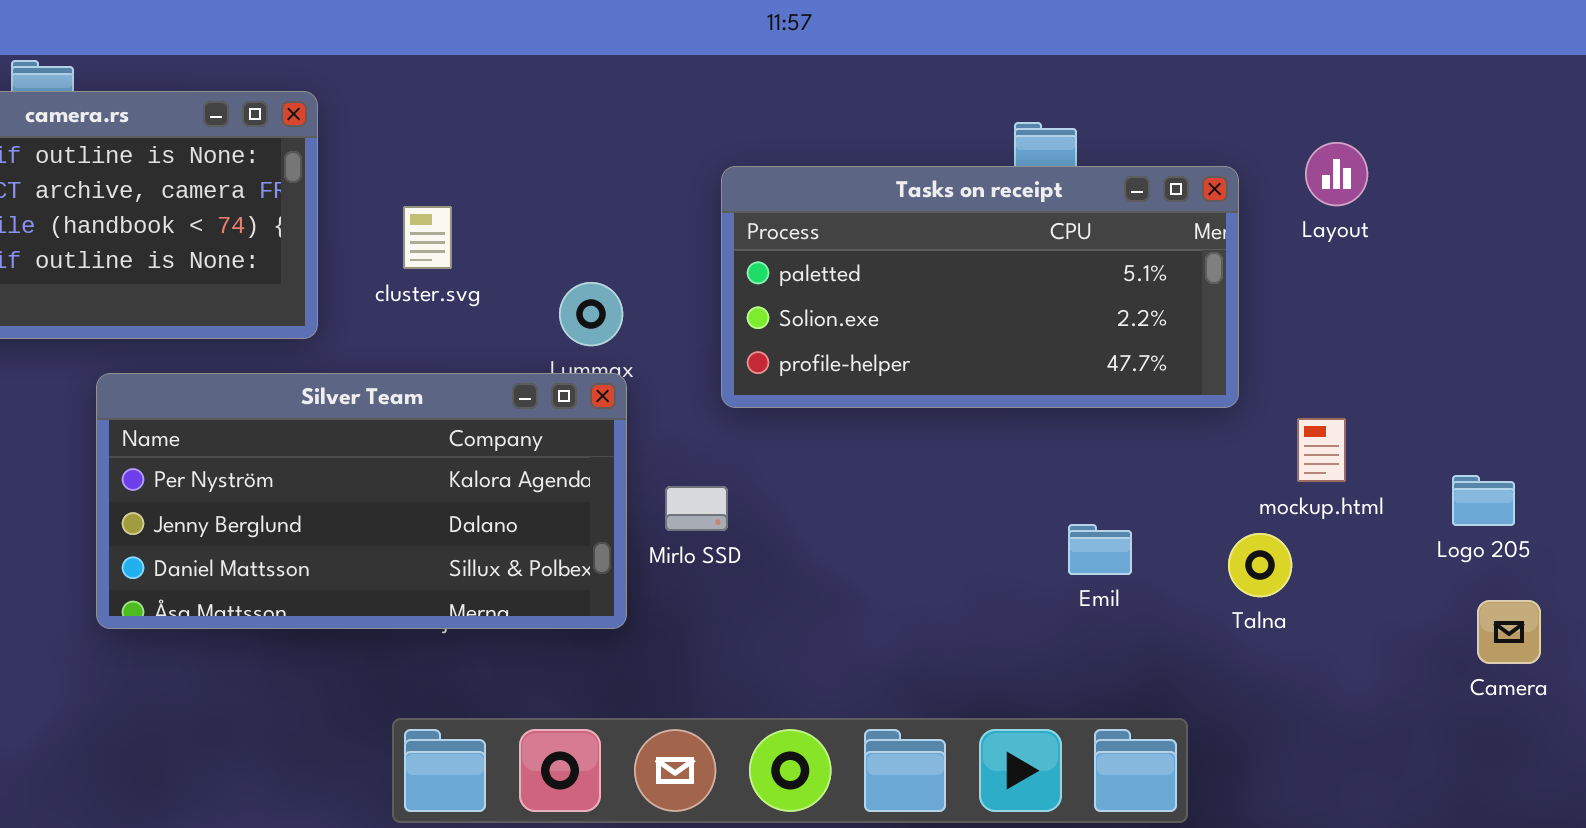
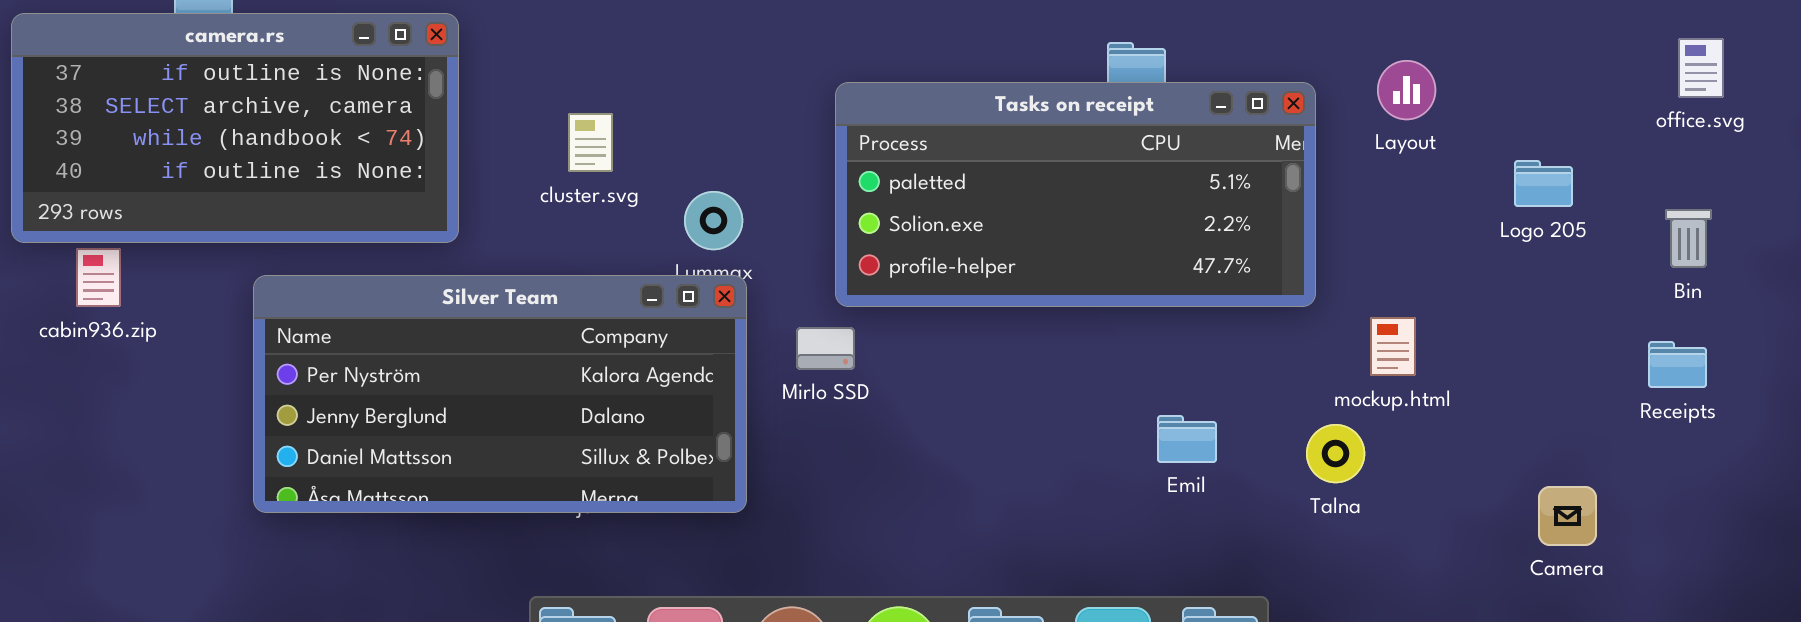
cluster.svg: [403,206,452,269] -> [568,113,613,172], moved
Logo 205: [1452,475,1515,526] -> [1514,160,1573,207], moved
Mirlo SSD: [665,486,728,531] -> [796,327,855,370], moved

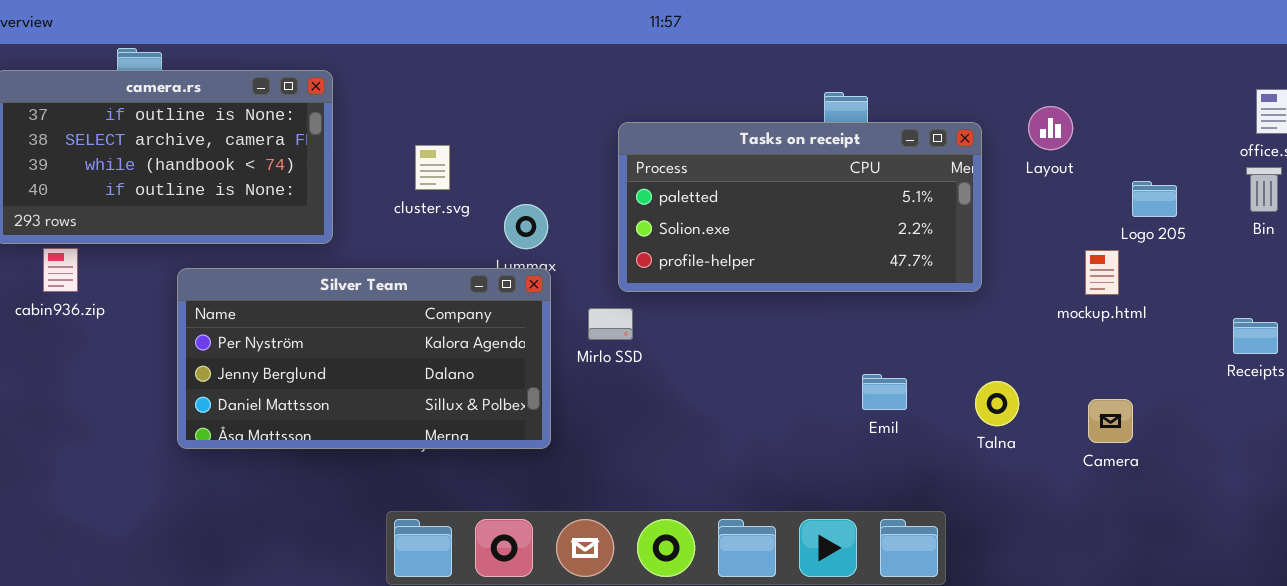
Bin: [1665,209,1712,268] -> [1246,167,1282,212], moved
mockup.html: [1370,317,1416,376] -> [1085,250,1119,295], moved
Camera: [1538,486,1597,546] -> [1088,399,1133,443], moved

